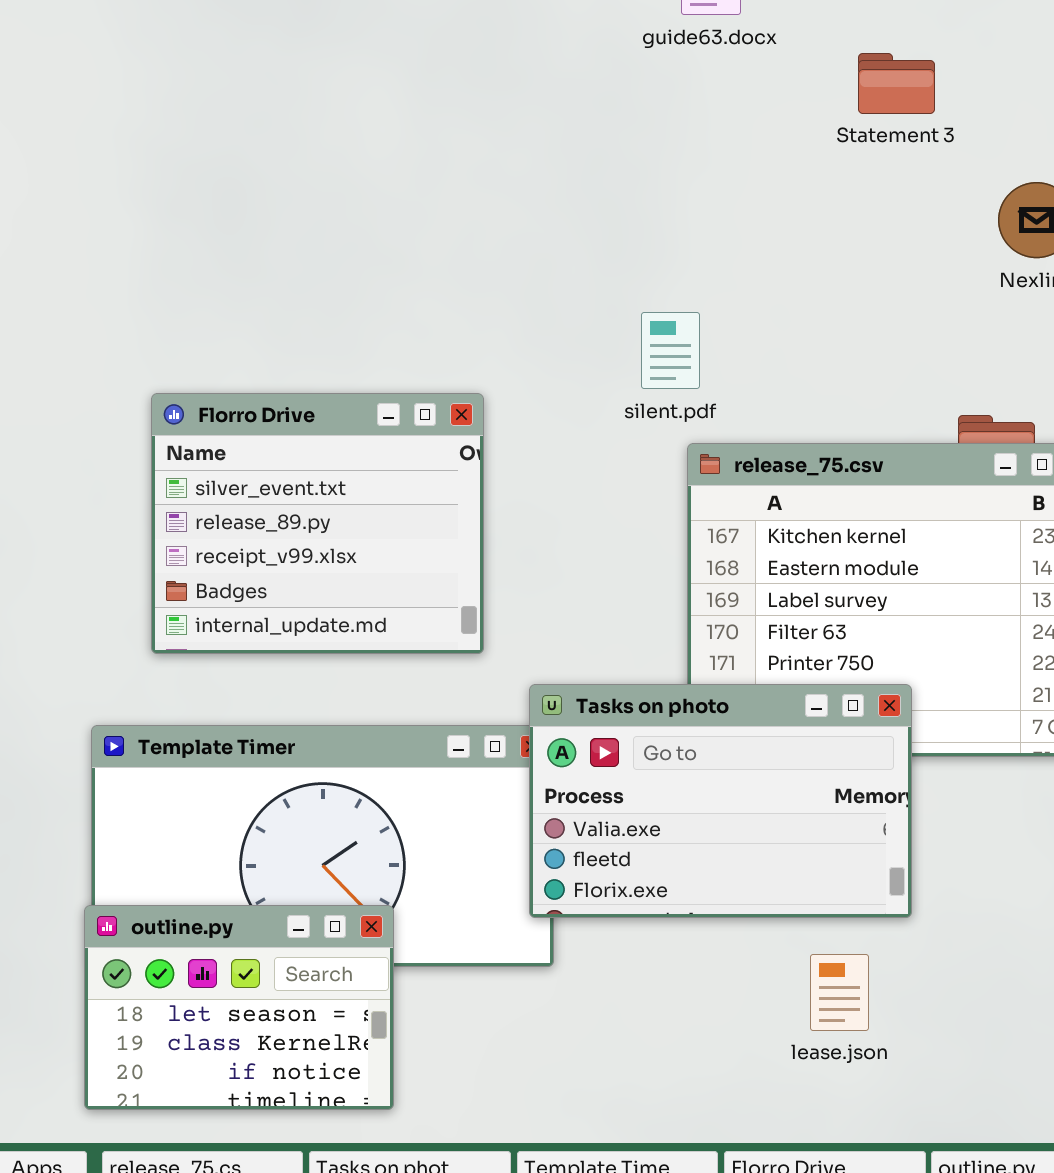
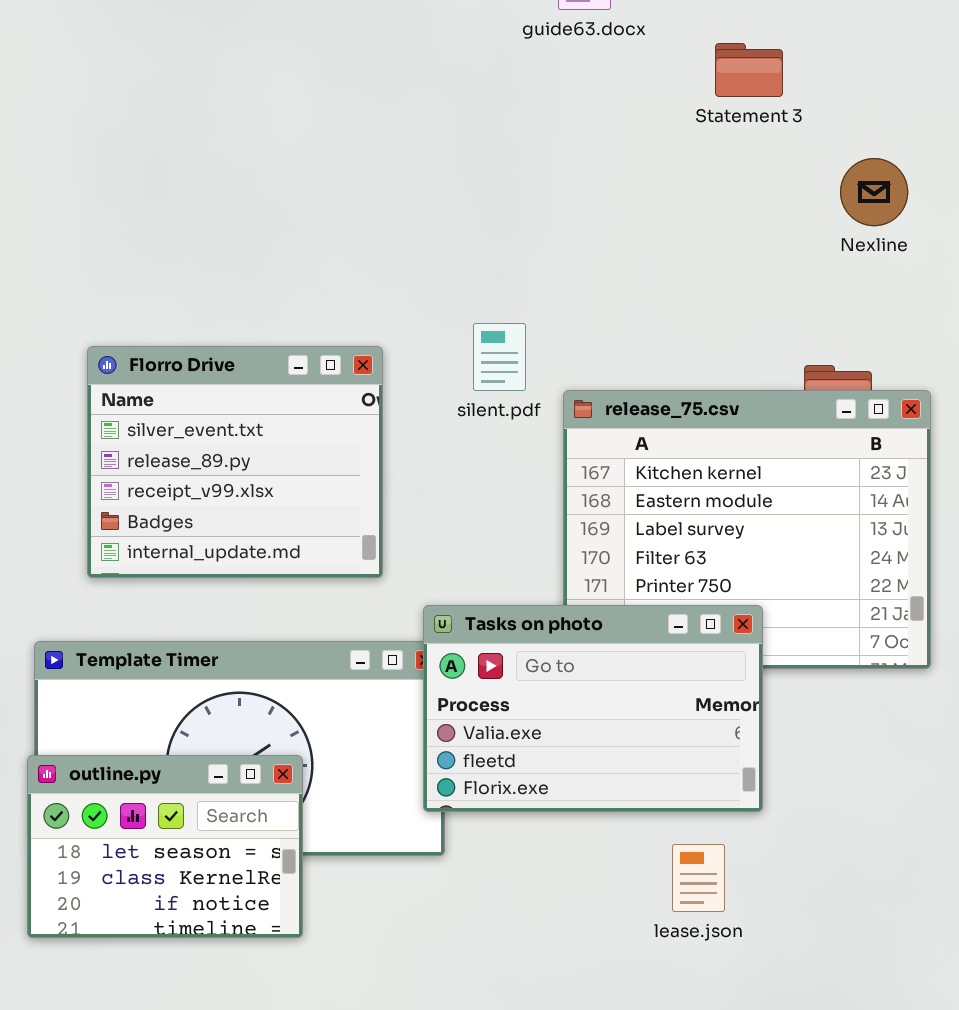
silent.pdf: [641,312,700,389] -> [473,323,526,391], moved
outline.py: [84,905,394,1110] -> [27,755,303,938], moved

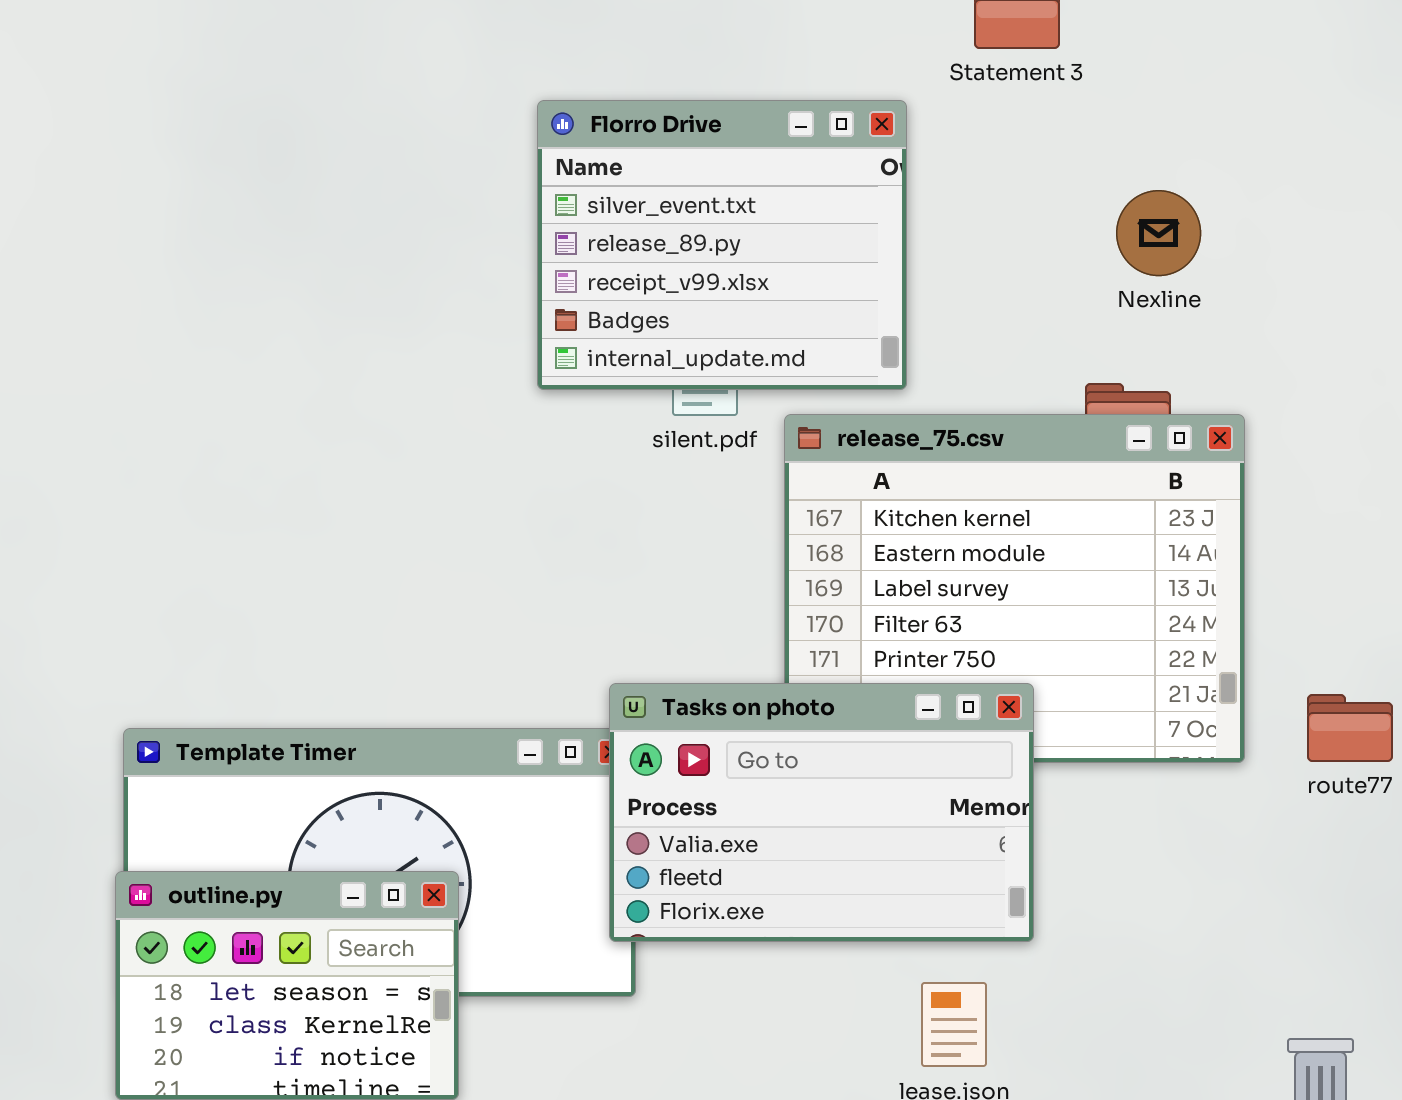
Nexline: [840,158,908,226] -> [1116,190,1201,276], moved
Florro Drive: [87,346,383,578] -> [537,100,907,390], moved

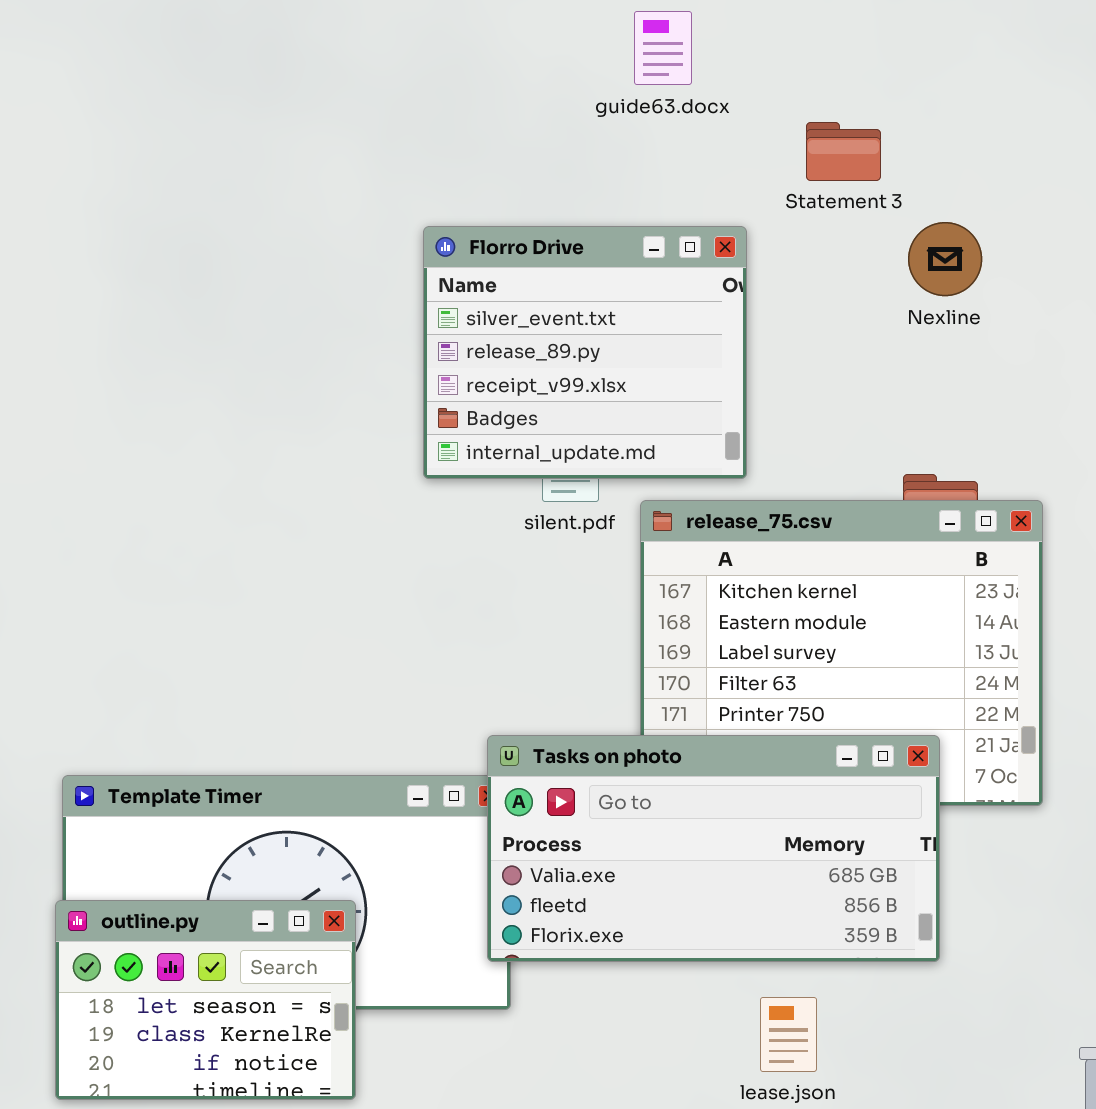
Nexline: [1116,190,1201,276] -> [908,222,982,296], moved
Tasks on photo: [609,683,1034,942] -> [487,735,940,962], resized

